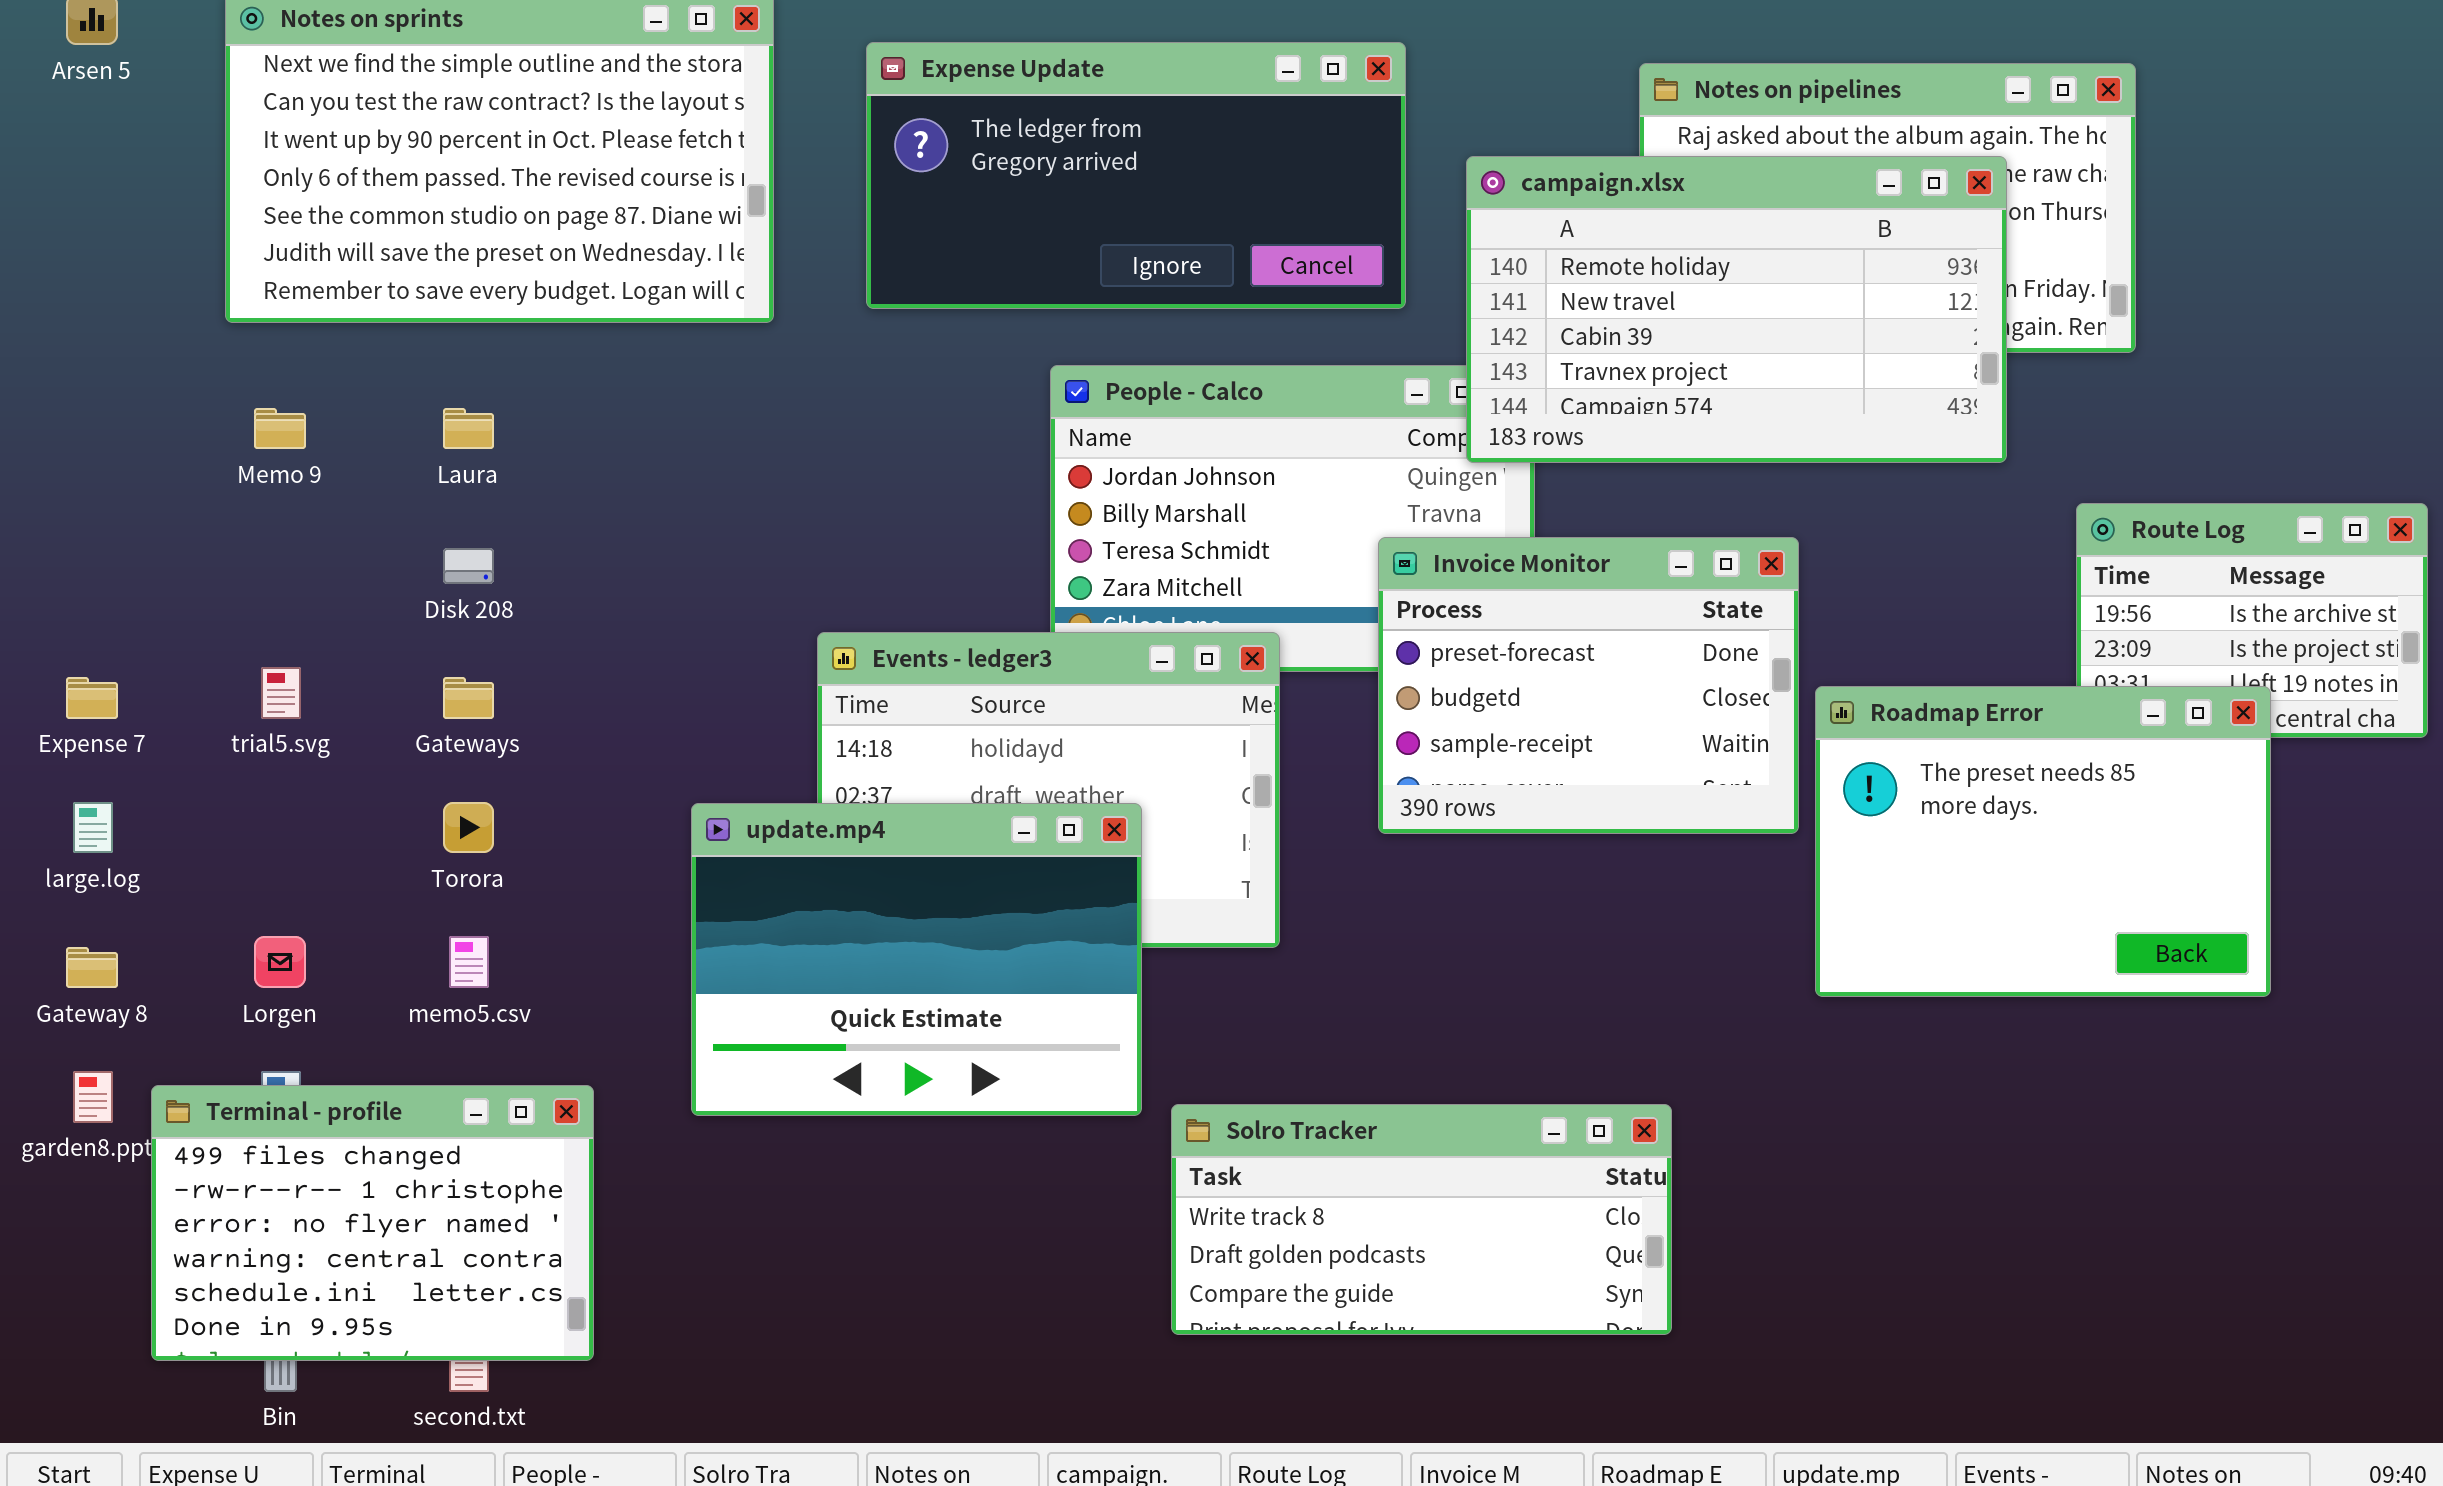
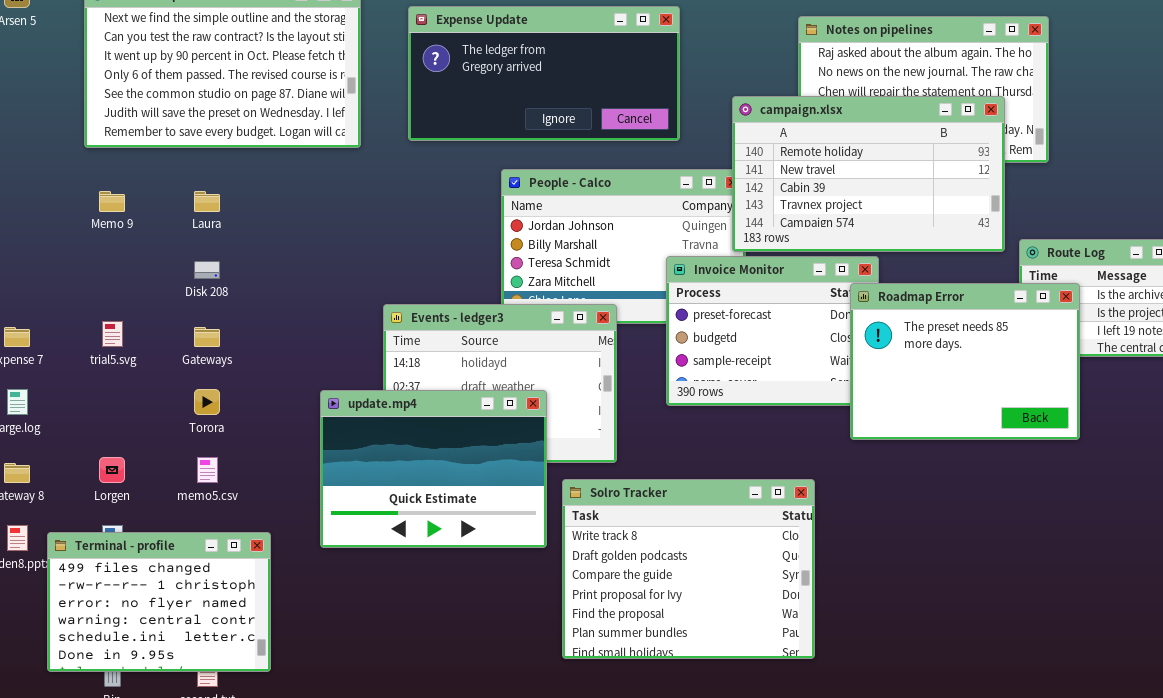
campaign.xlsx: [1466,156,2007,463] -> [732,96,1005,252], moved
Roadmap Error: [1815,686,2271,997] -> [850,283,1080,440], moved
Solro Tracker: [1171,1104,1672,1335] -> [562,479,815,659], resized

